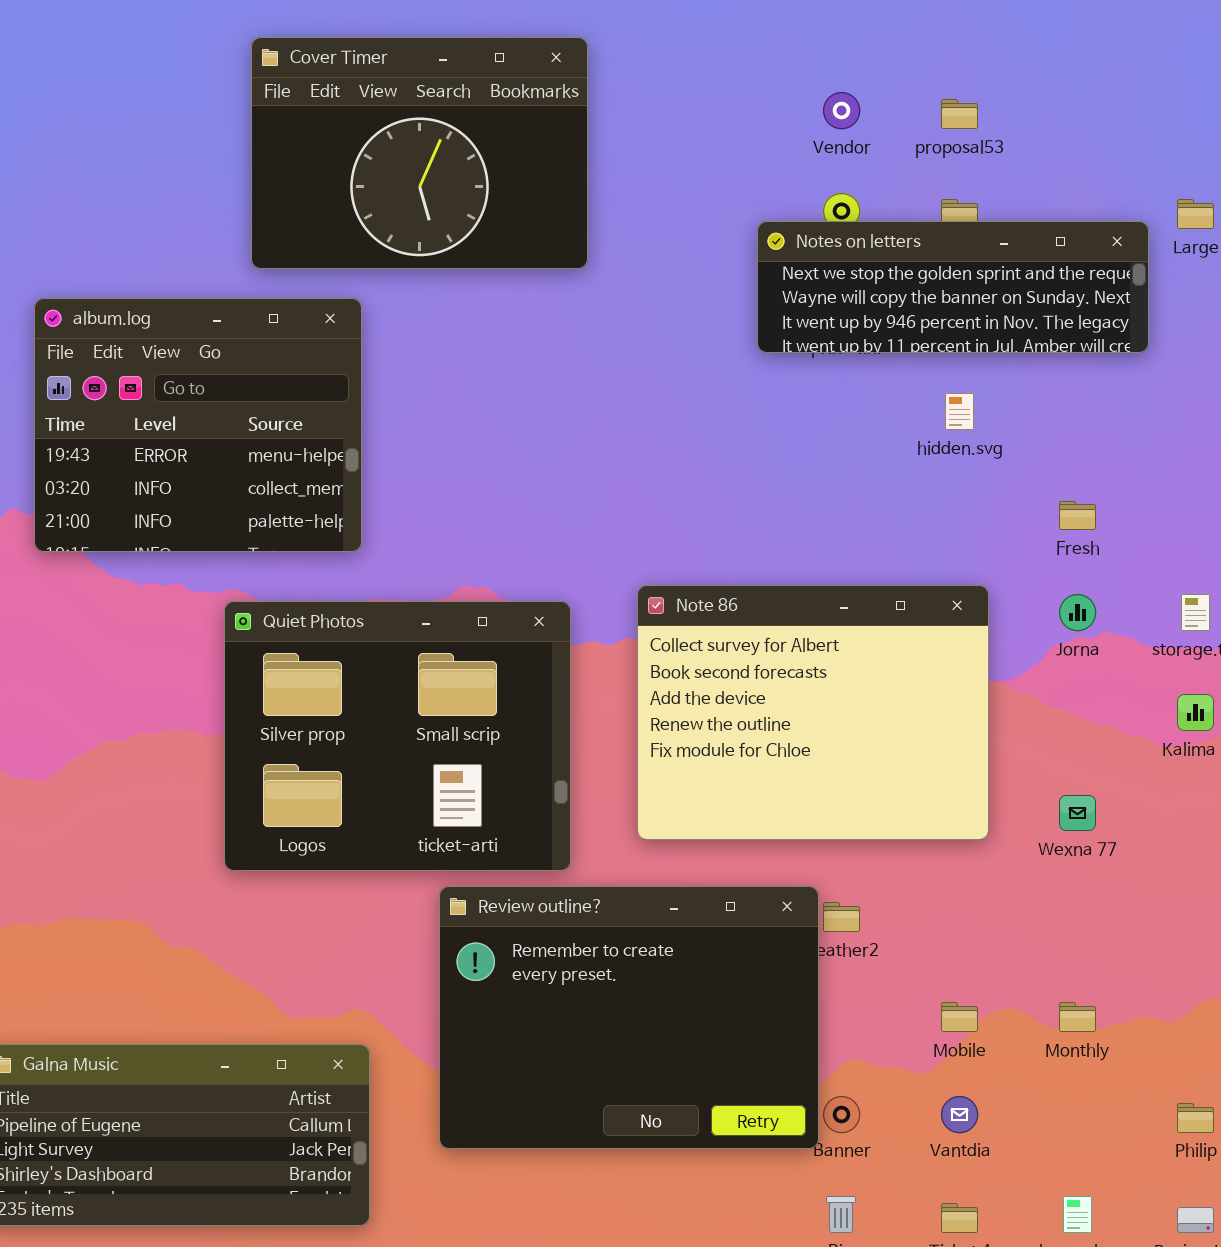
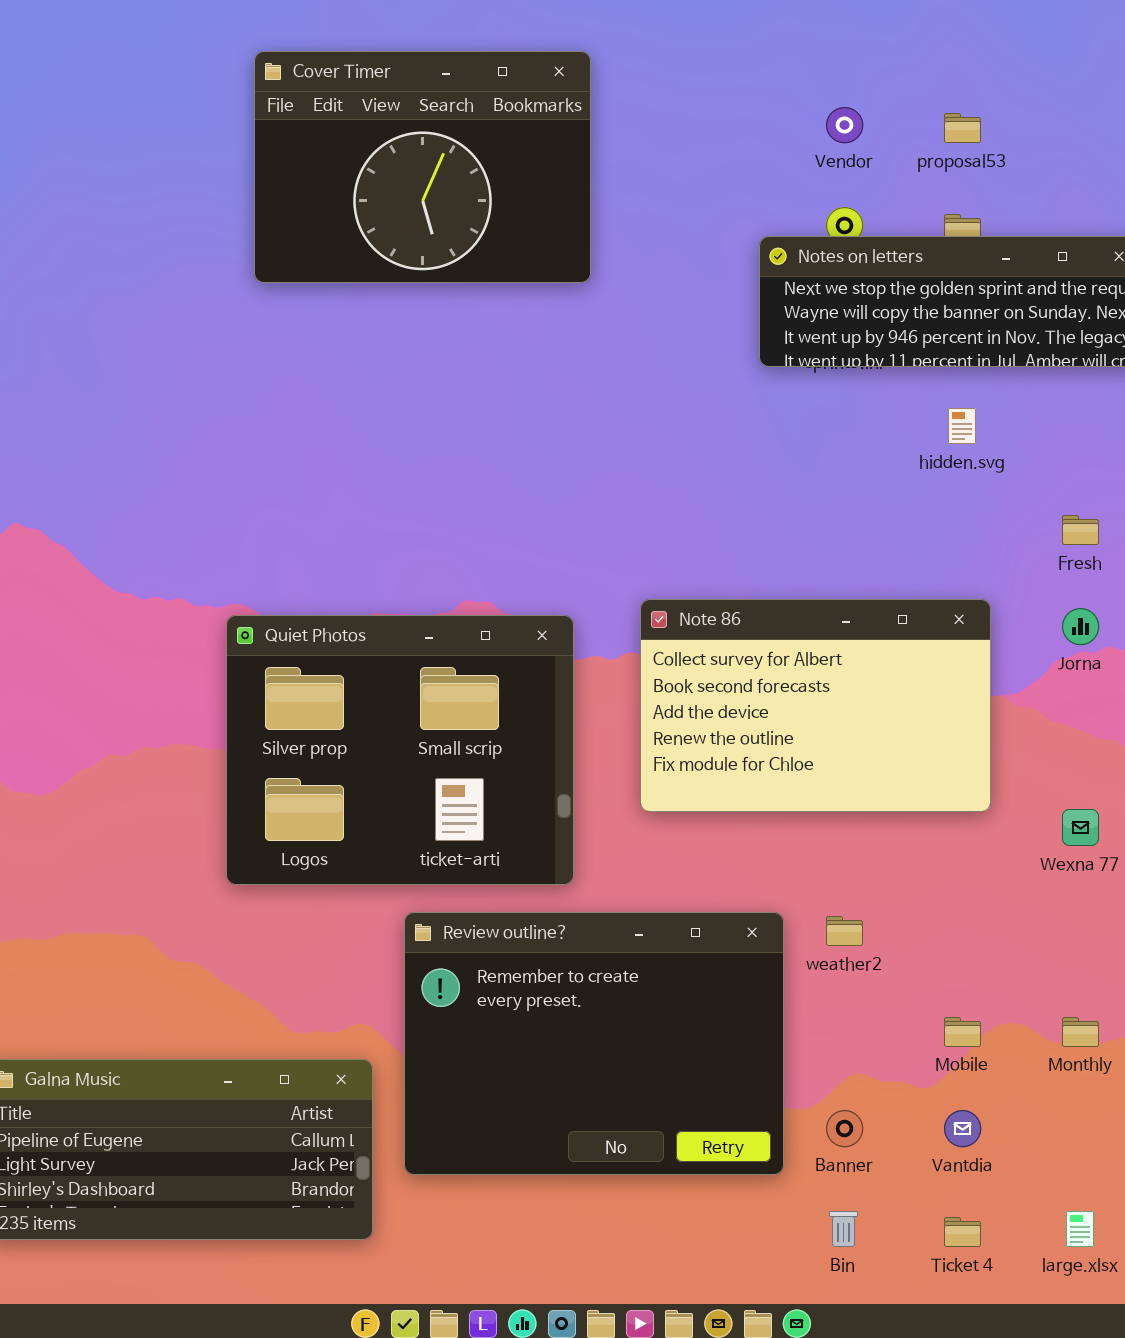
album.log: [34,298,362,552] -> none, closed
Note 86: [637,585,989,840] -> [640,599,991,812], resized
Review outline?: [439,886,819,1149] -> [404,912,784,1175], moved

